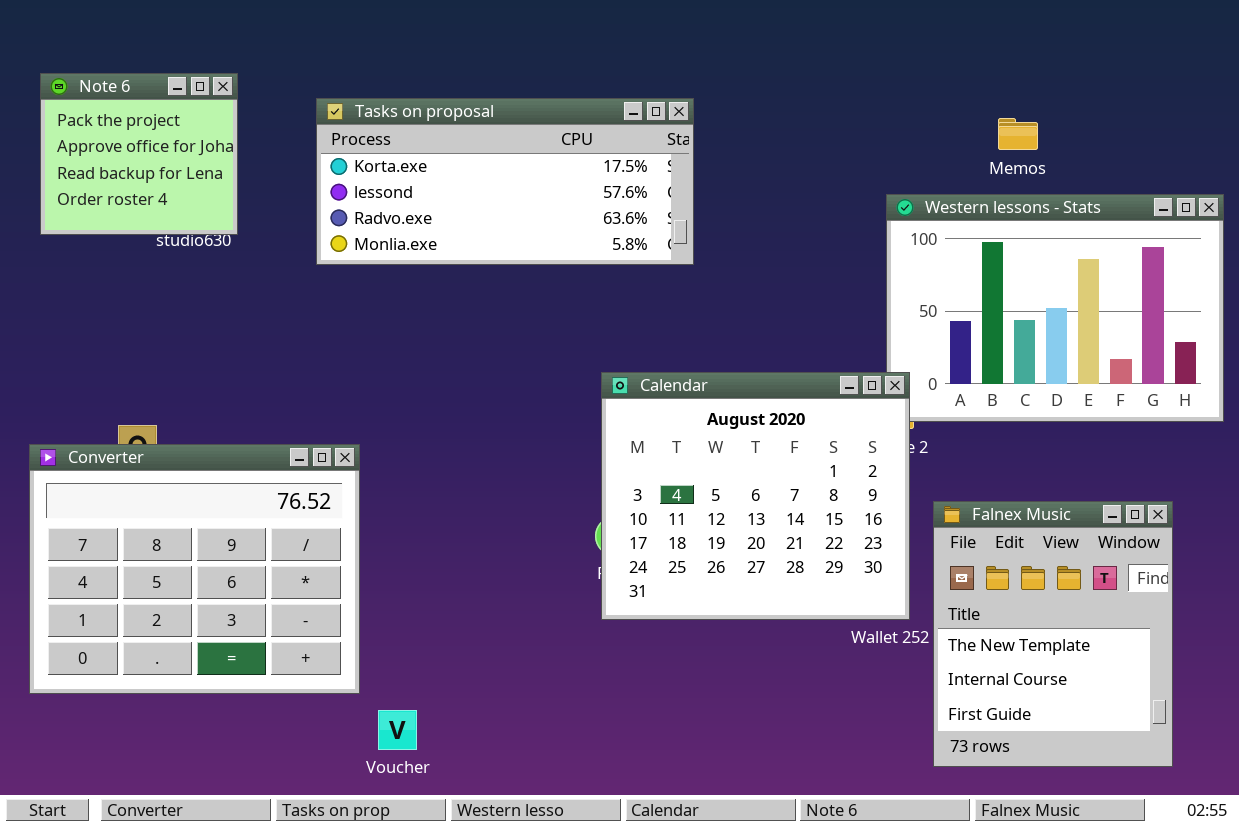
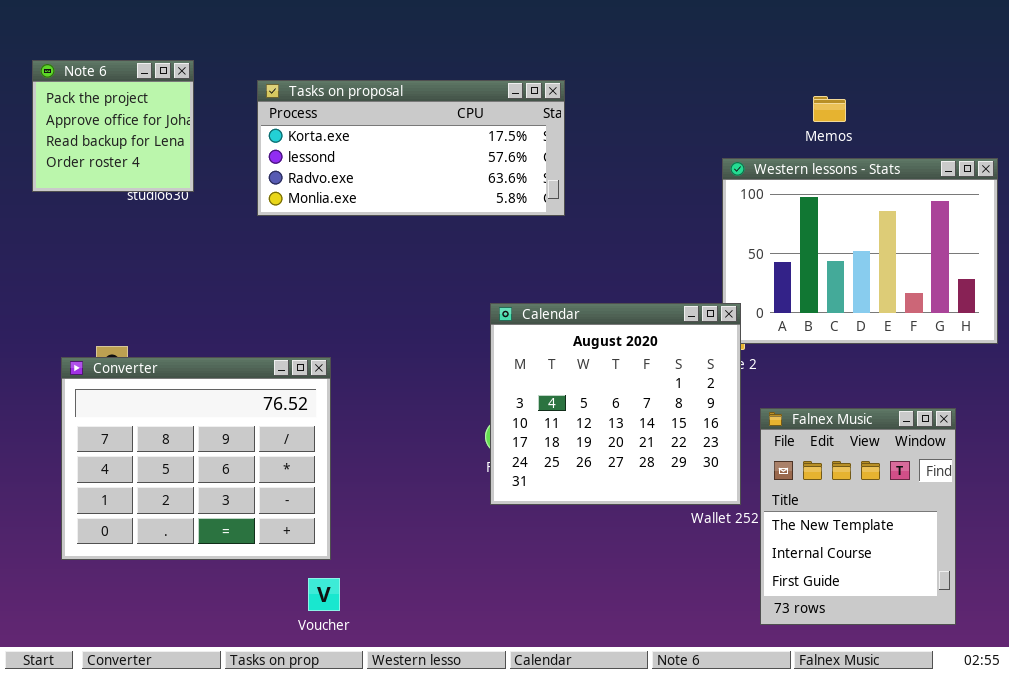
Converter: [29,444,360,694] -> [61,357,331,560], moved

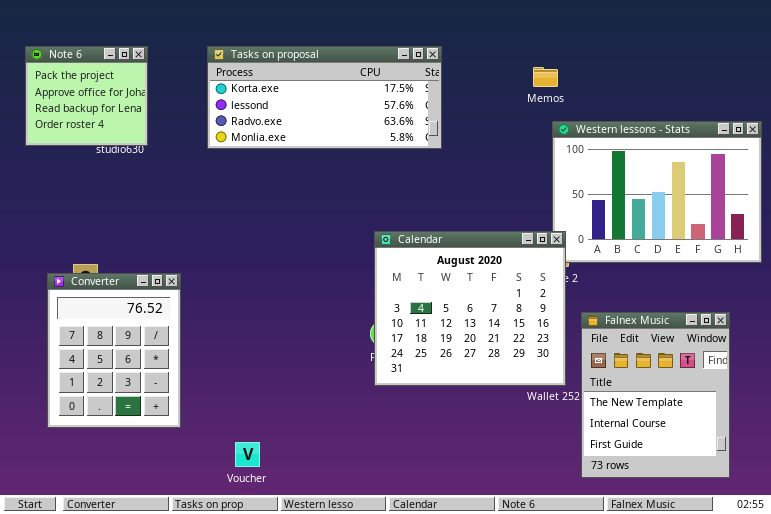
Tasks on proposal: [257,80,565,216] -> [207,46,442,149], moved
Memos: [813,96,846,122] -> [533,67,558,87], moved
Converter: [61,357,331,560] -> [47,273,181,428], resized

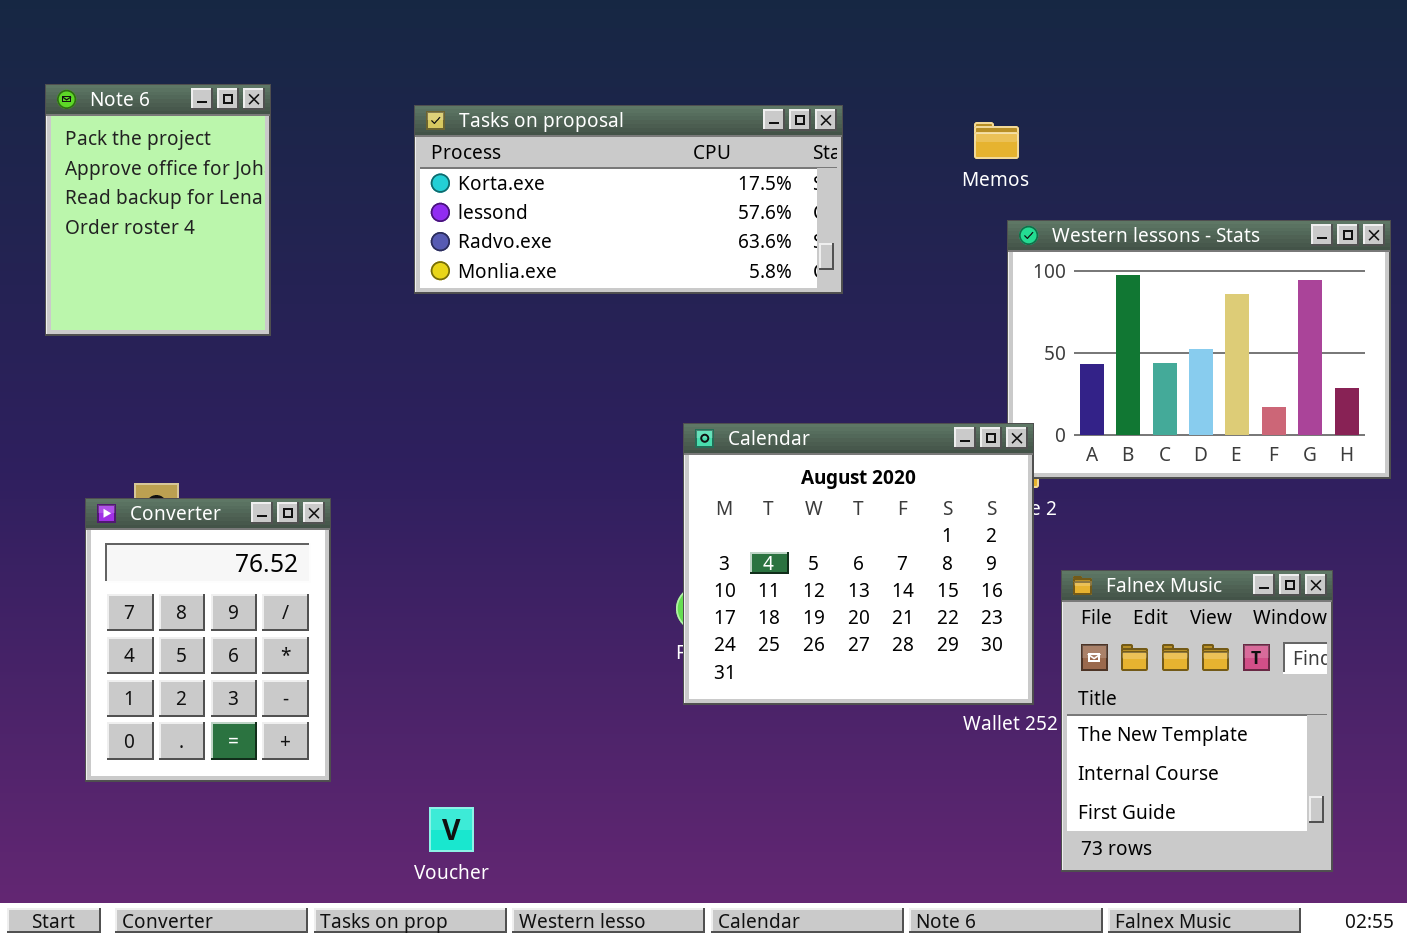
Note 6: [25,46,148,146] -> [45,84,271,336], resized
Tasks on proposal: [207,46,442,149] -> [414,105,843,294], moved

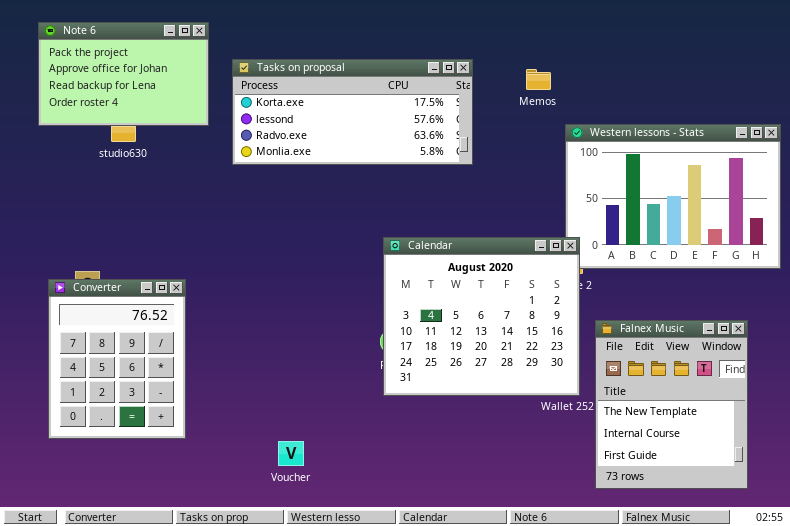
Note 6: [45,84,271,336] -> [38,22,209,126], moved, resized
Memos: [974,122,1019,159] -> [526,69,551,90], moved
Voucher: [429,807,474,852] -> [278,441,304,466], moved

